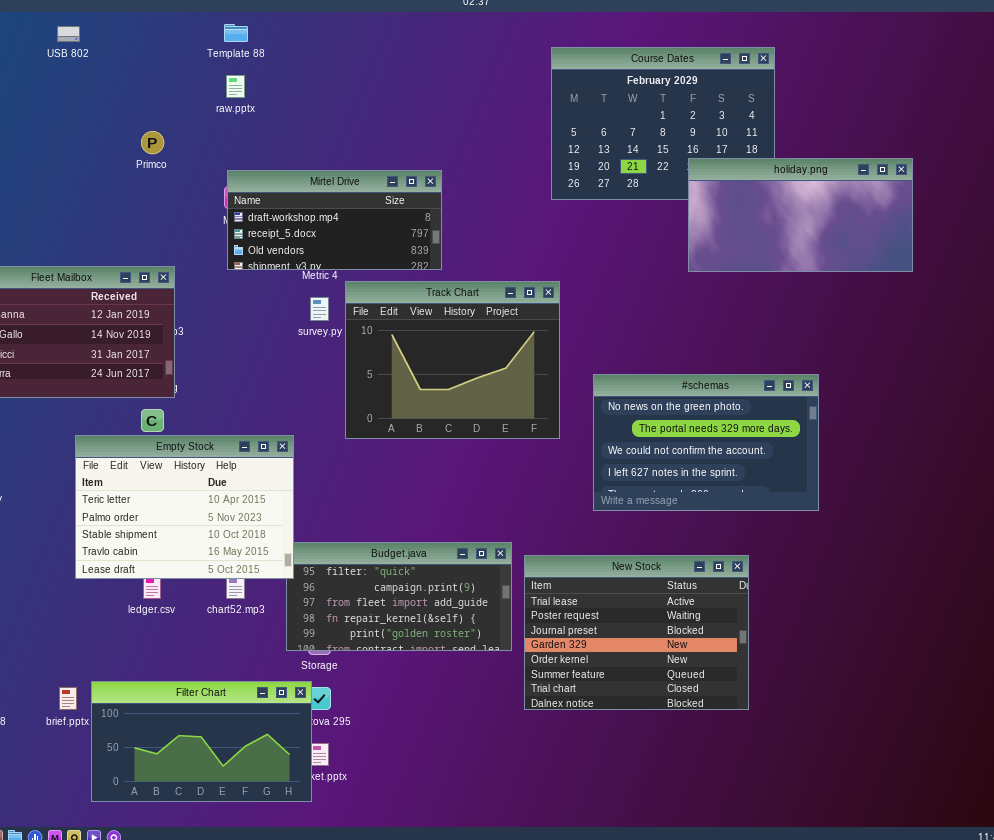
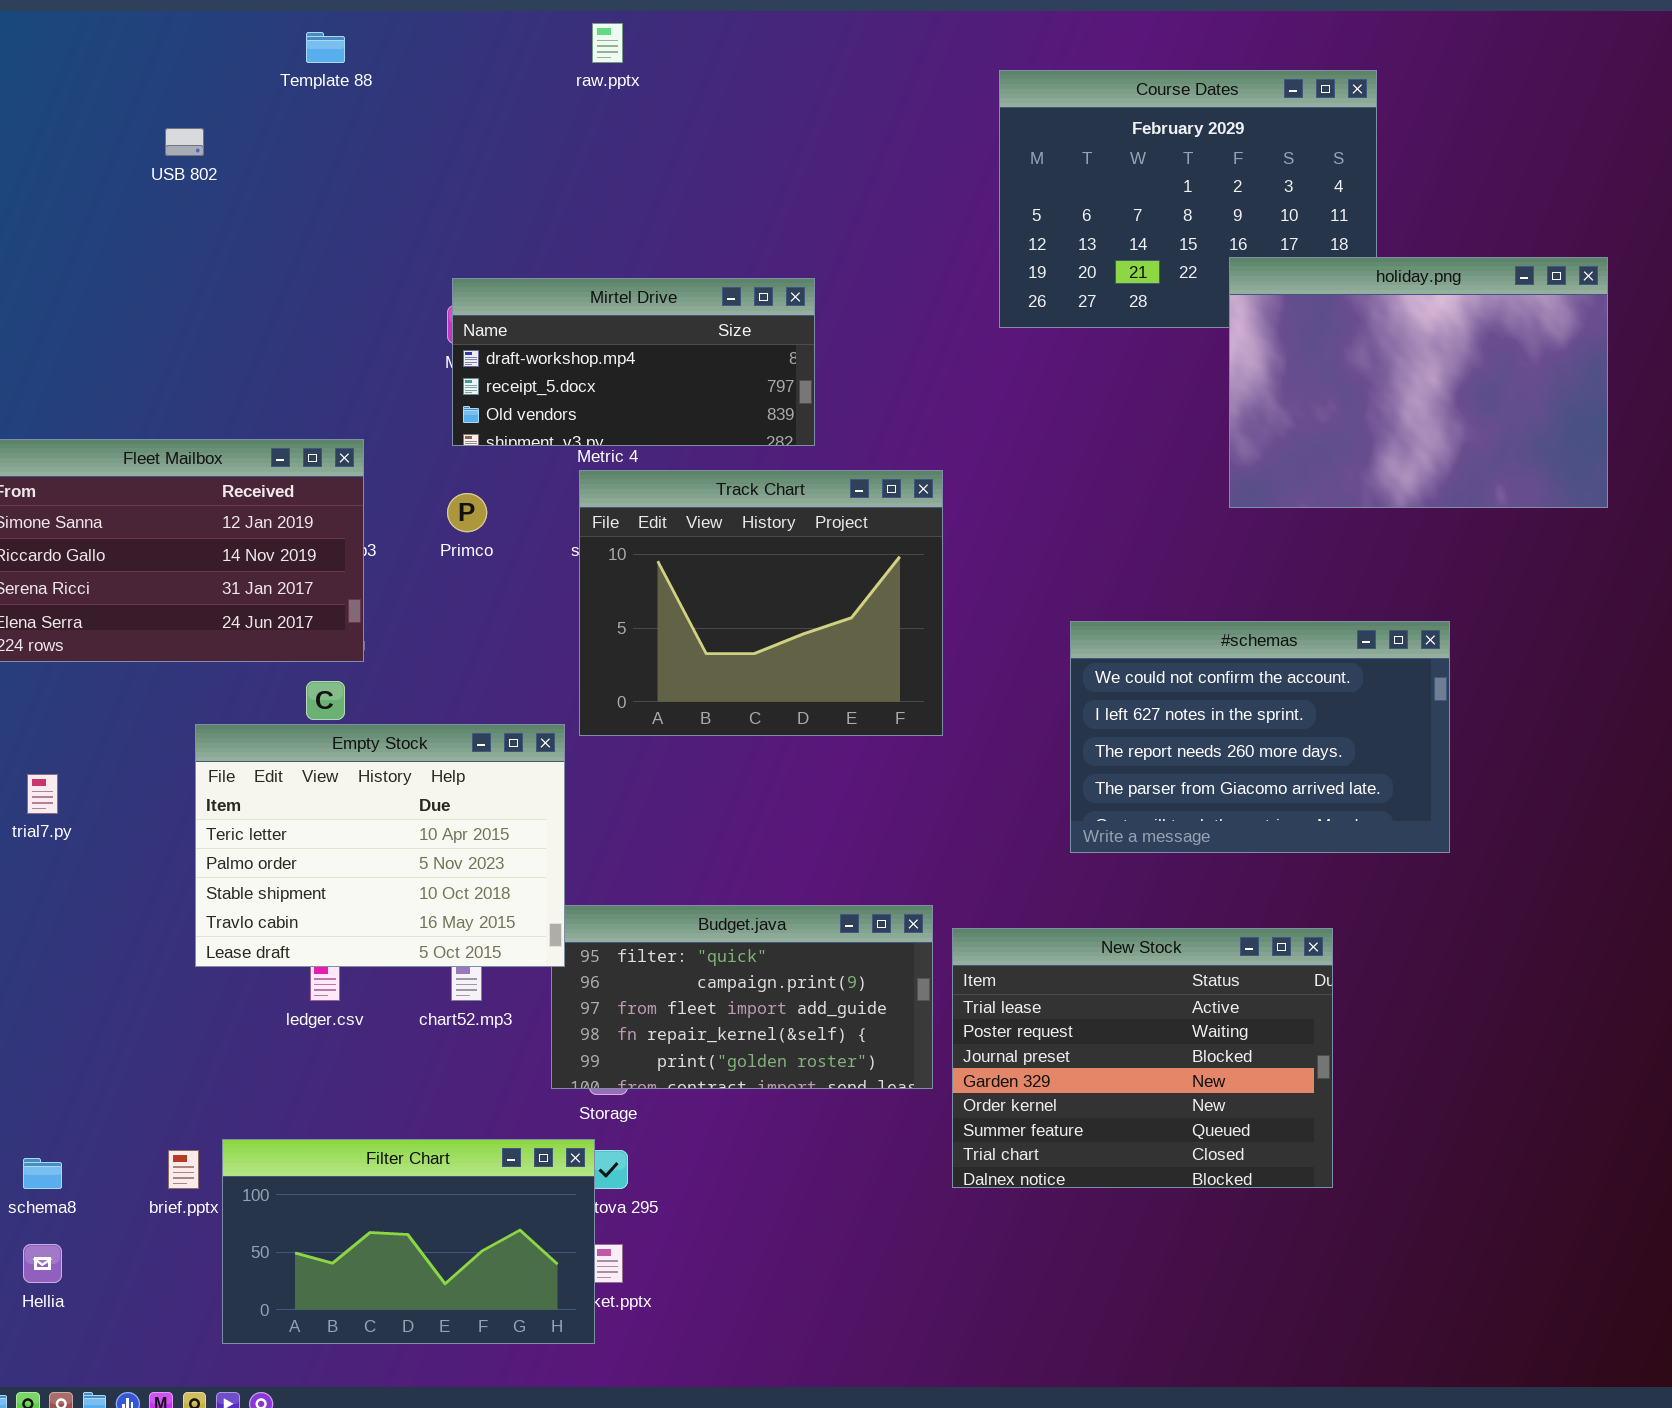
Template 88: [224,24,248,42] -> [306,32,345,63], moved
USB 802: [57,26,80,42] -> [165,128,204,156], moved
raw.pptx: [226,75,245,98] -> [592,23,623,63], moved
Primco: [141,131,164,154] -> [447,493,487,532], moved
holiday.png: [688,158,913,272] -> [1229,257,1608,508], resized
Track Chart: [345,281,560,439] -> [579,470,943,736], moved
#schemas: [593,374,819,511] -> [1070,621,1450,853], scrolled down 2 rows

